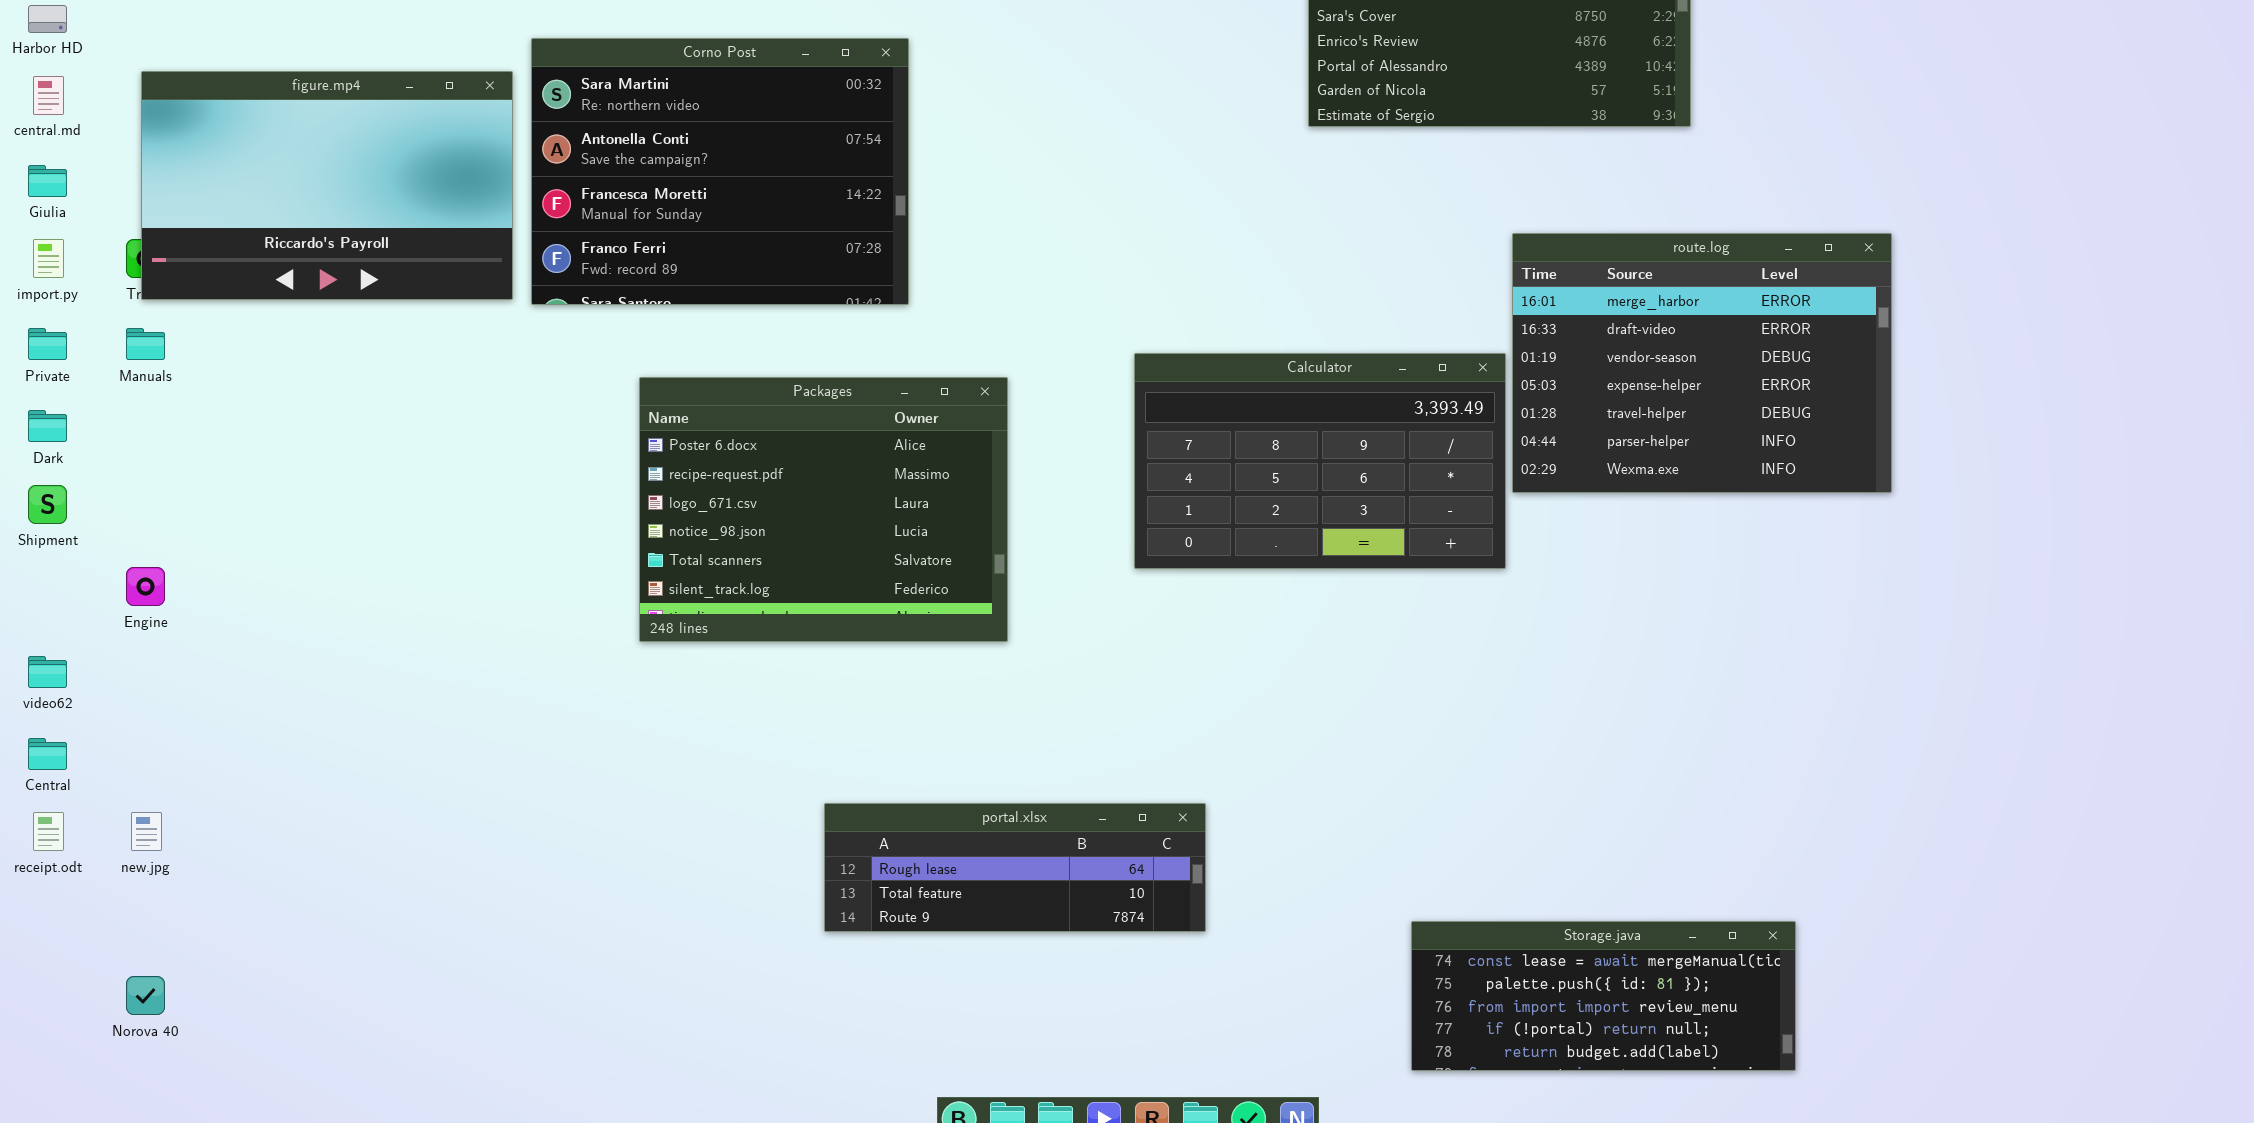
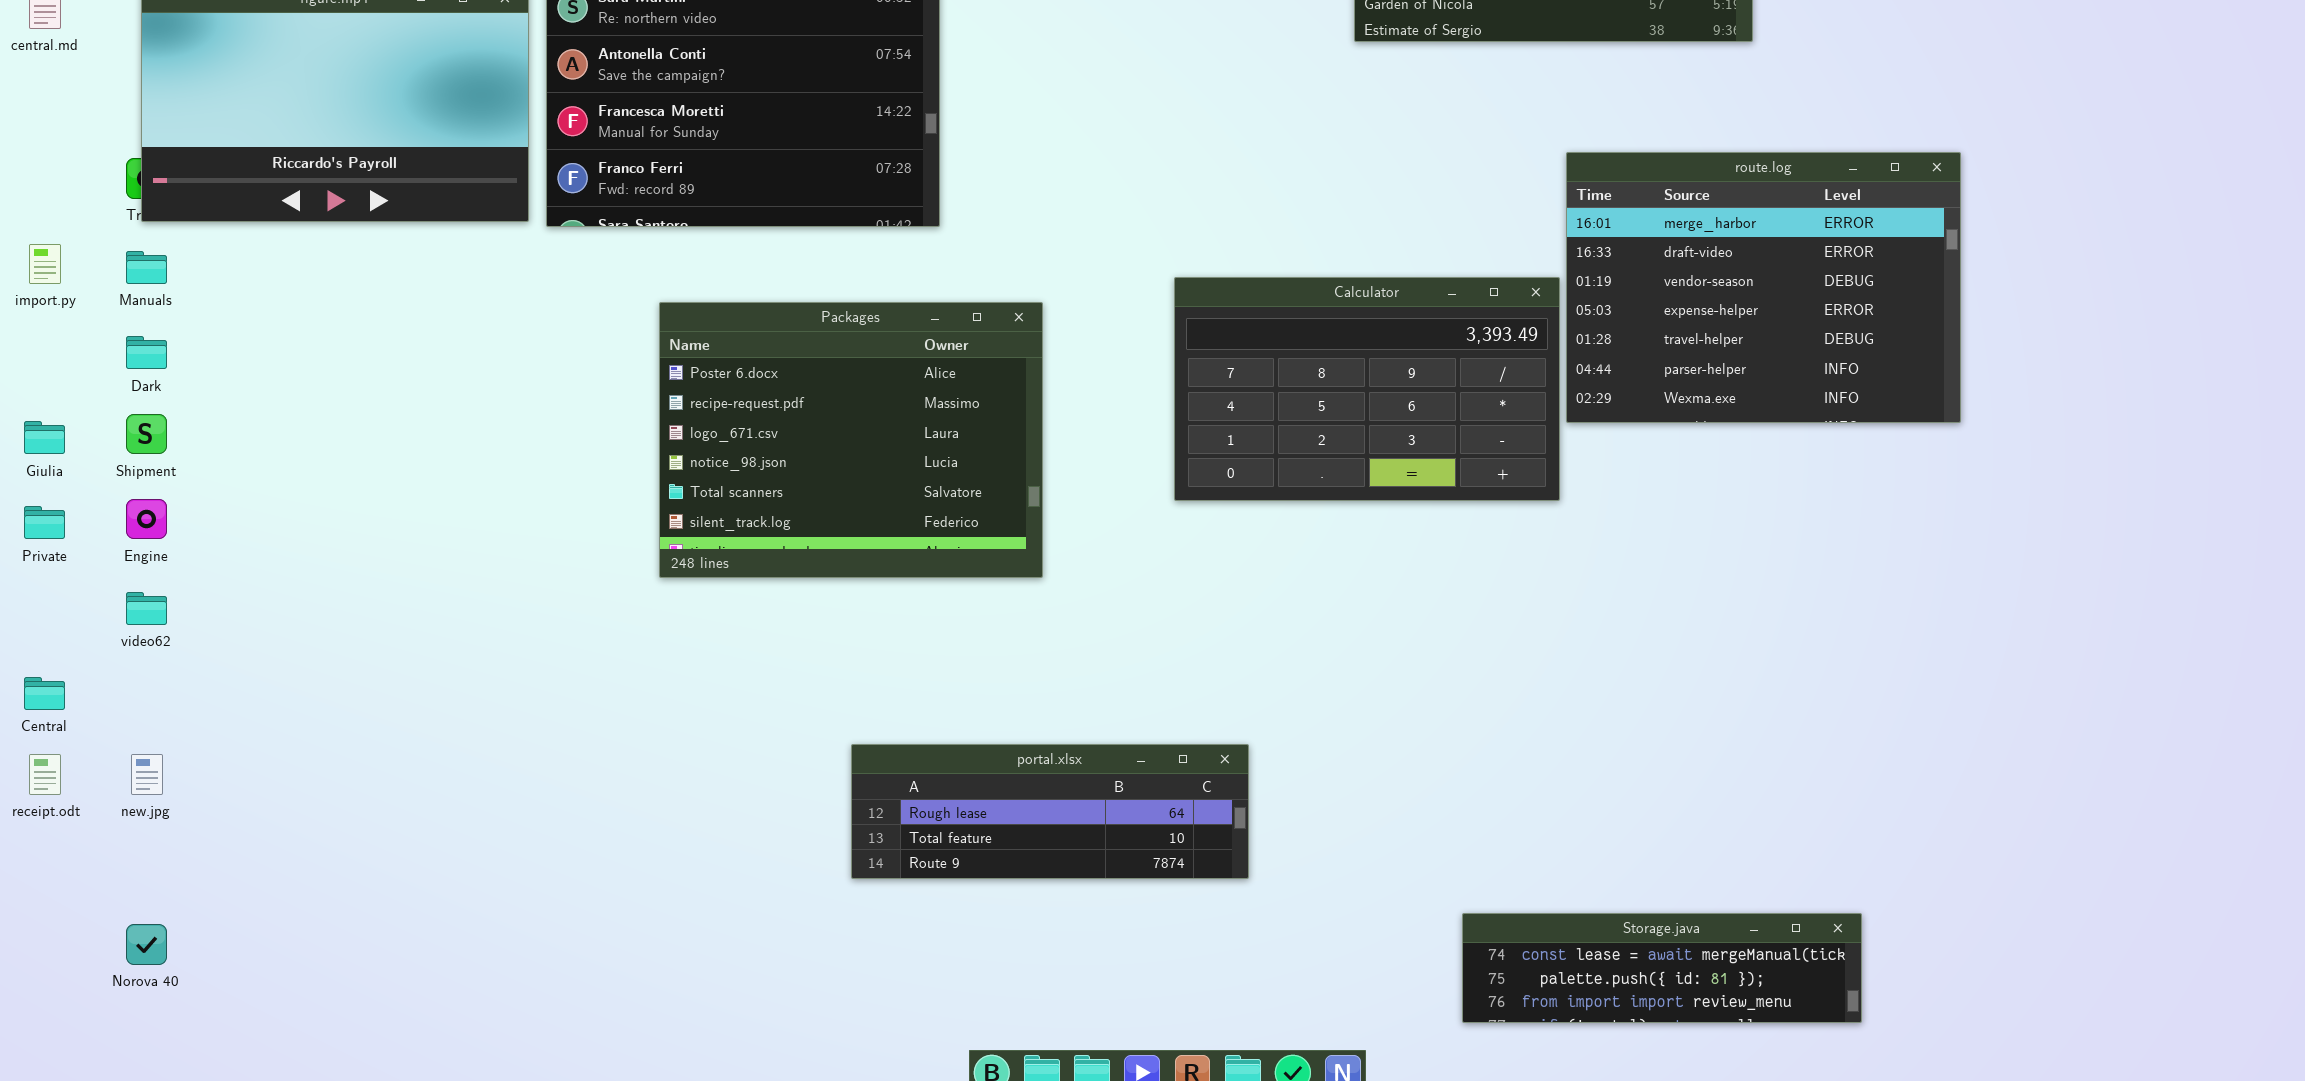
Giulia: [28,165,67,197] -> [24,421,65,454], moved
import.py: [33,239,64,278] -> [29,244,61,284], moved
Private: [28,328,67,360] -> [24,506,65,539], moved
Dark: [28,410,67,442] -> [126,336,167,369], moved
Shipment: [28,485,67,524] -> [126,414,167,454], moved
video62: [28,656,67,688] -> [126,592,167,625], moved
Storage.java: [1411,921,1796,1071] -> [1462,913,1862,1023], resized

